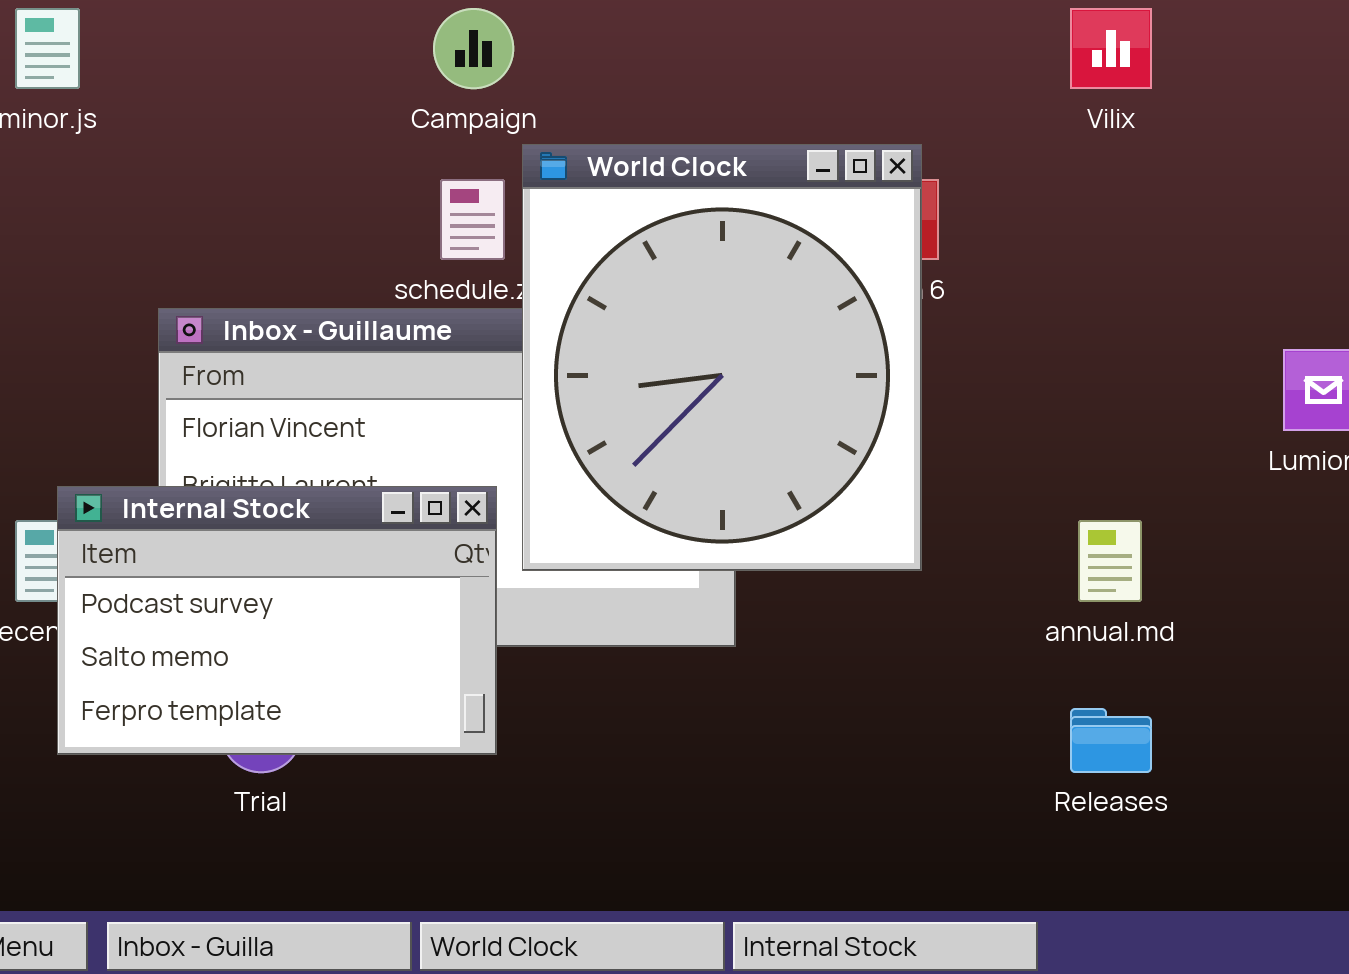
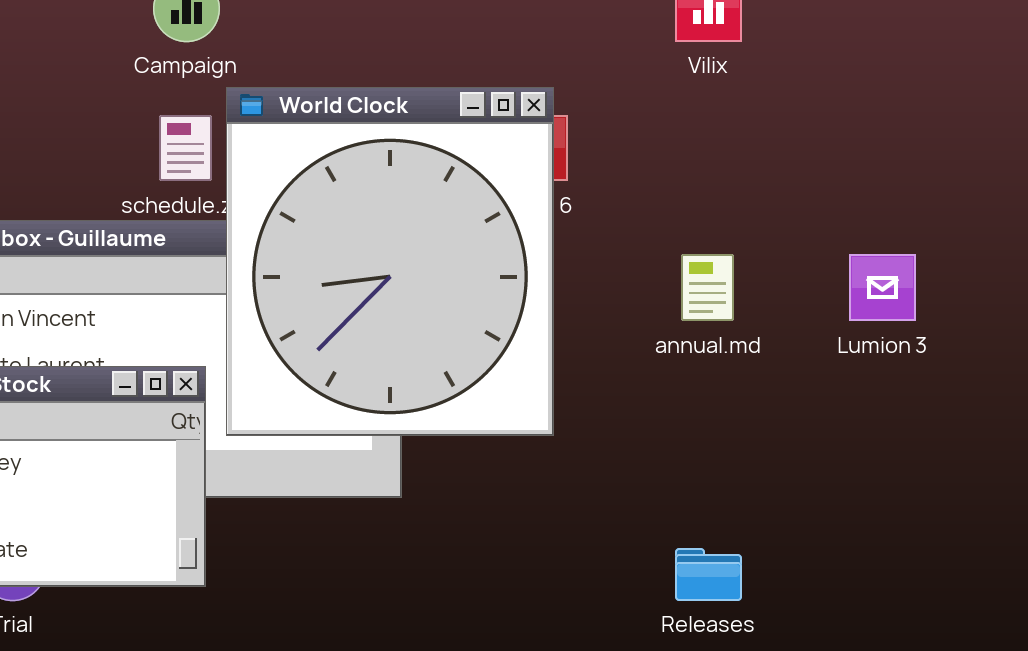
annual.md: [1078,520,1142,602] -> [681,254,734,321], moved

